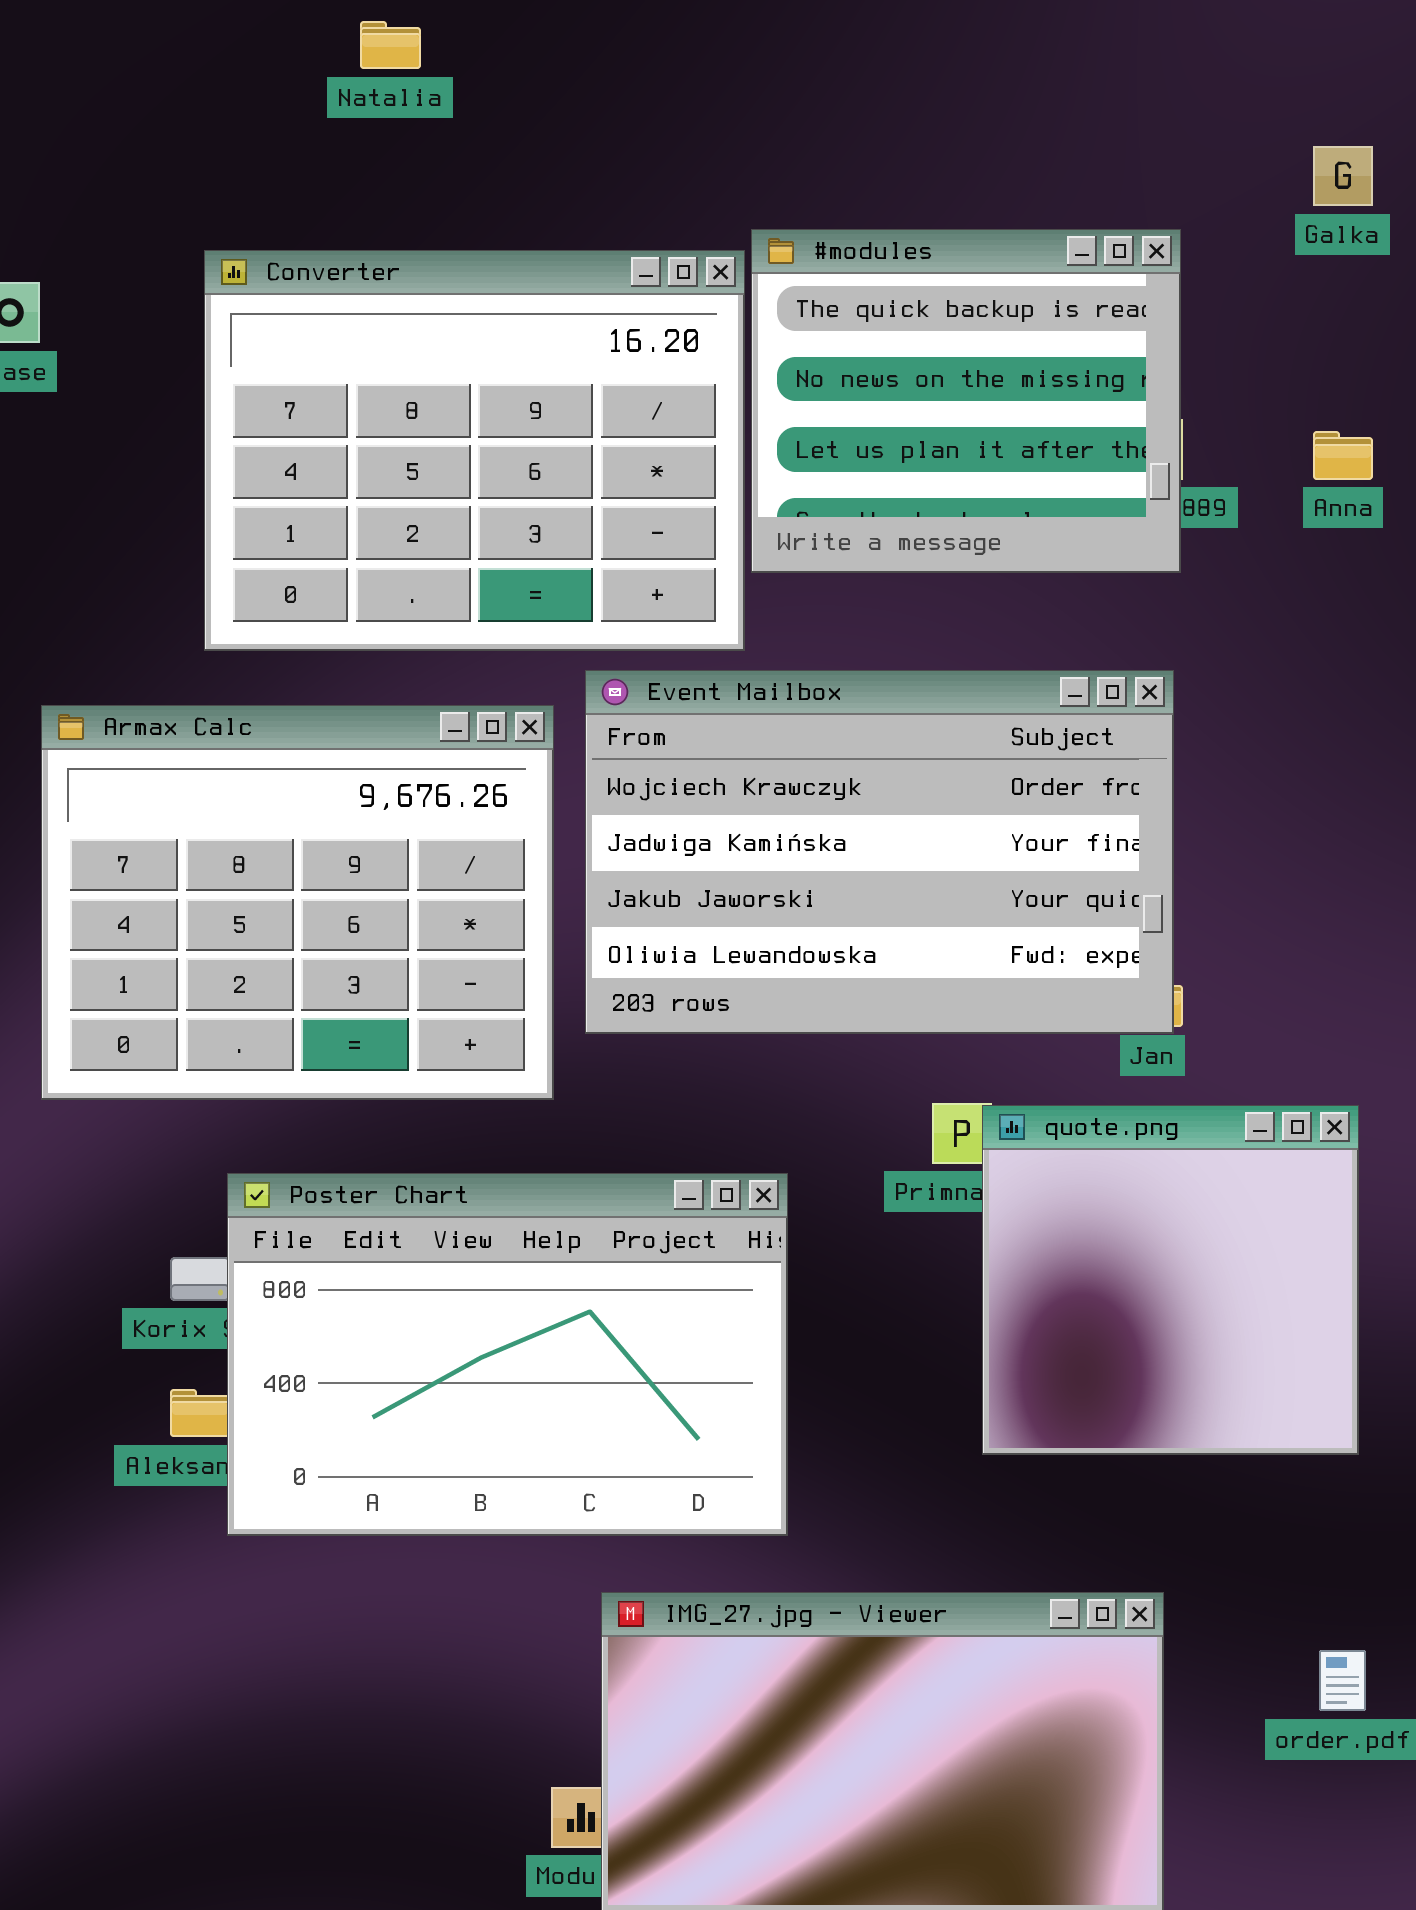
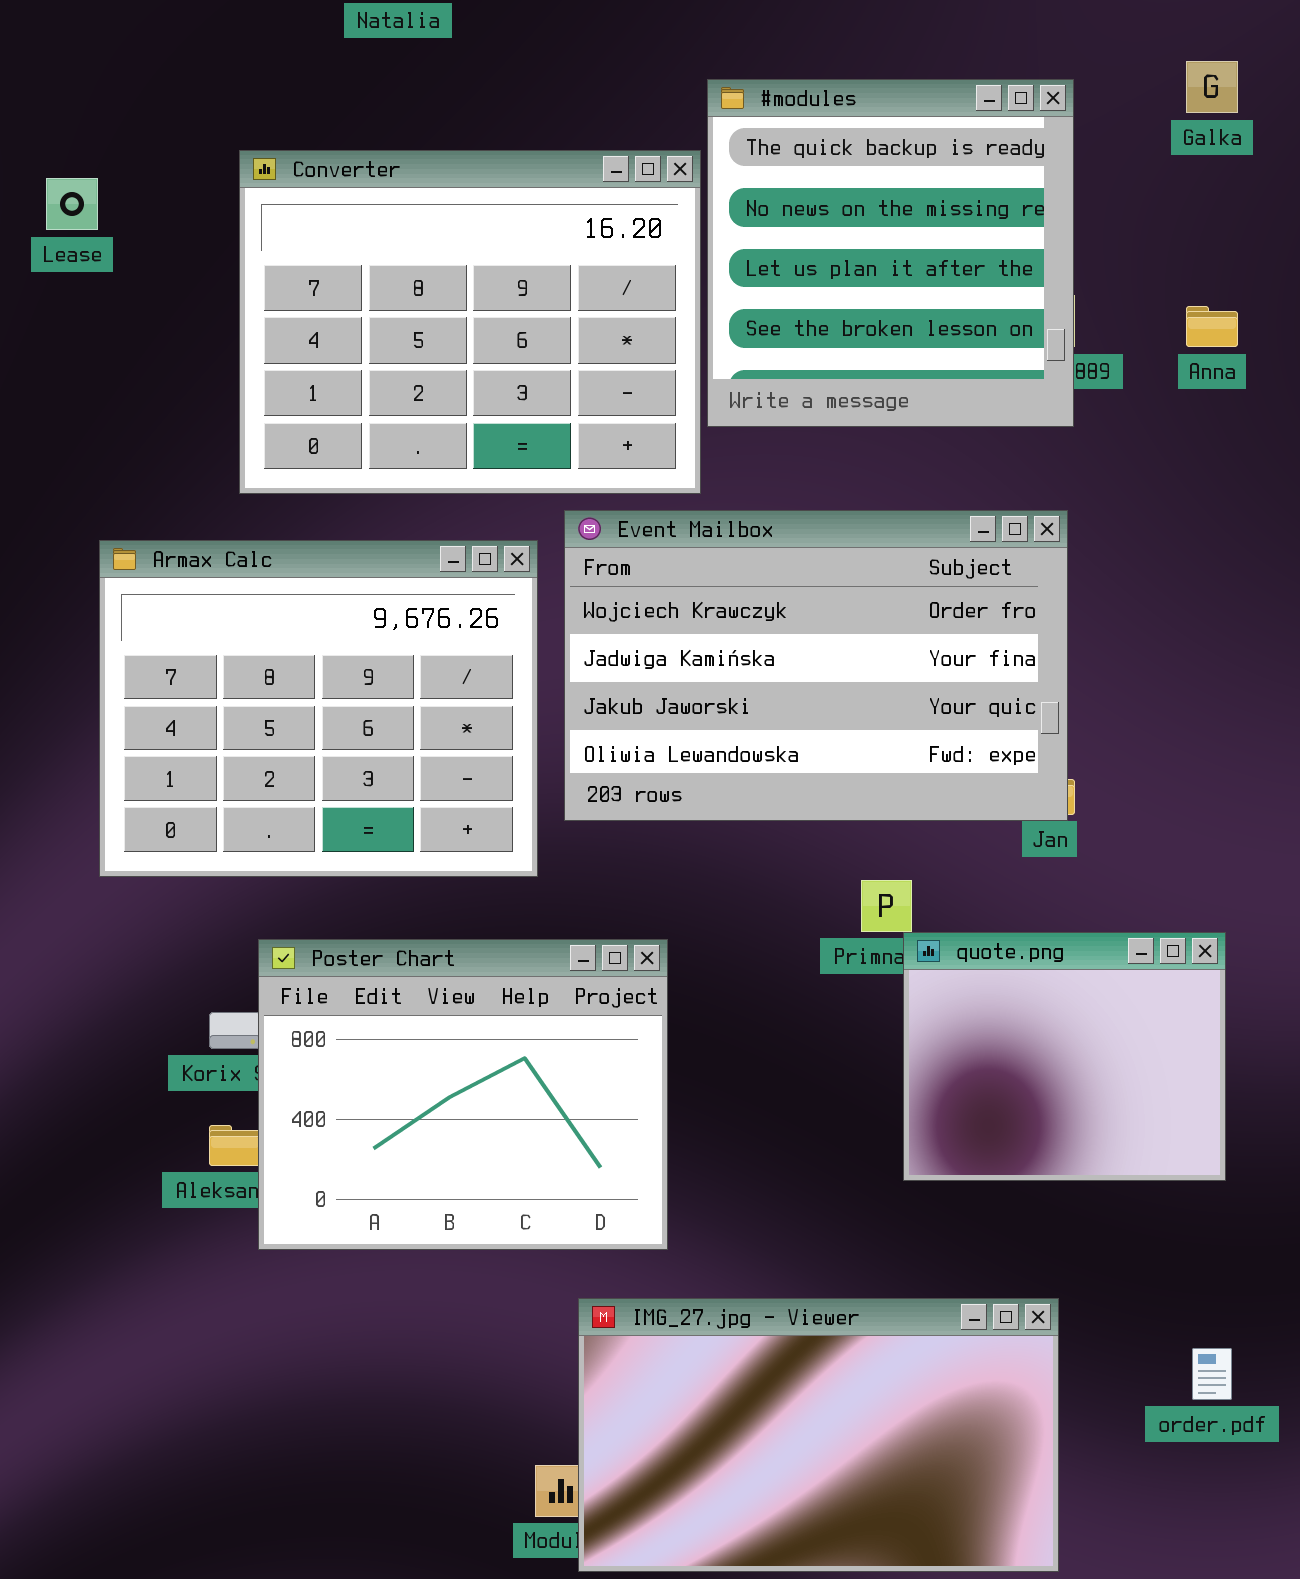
#modules: [751,229,1181,573] -> [707,79,1074,427], resized
quote.png: [982,1105,1359,1455] -> [903,932,1226,1181], resized
Poster Chart: [227,1173,788,1536] -> [258,939,668,1250], resized

